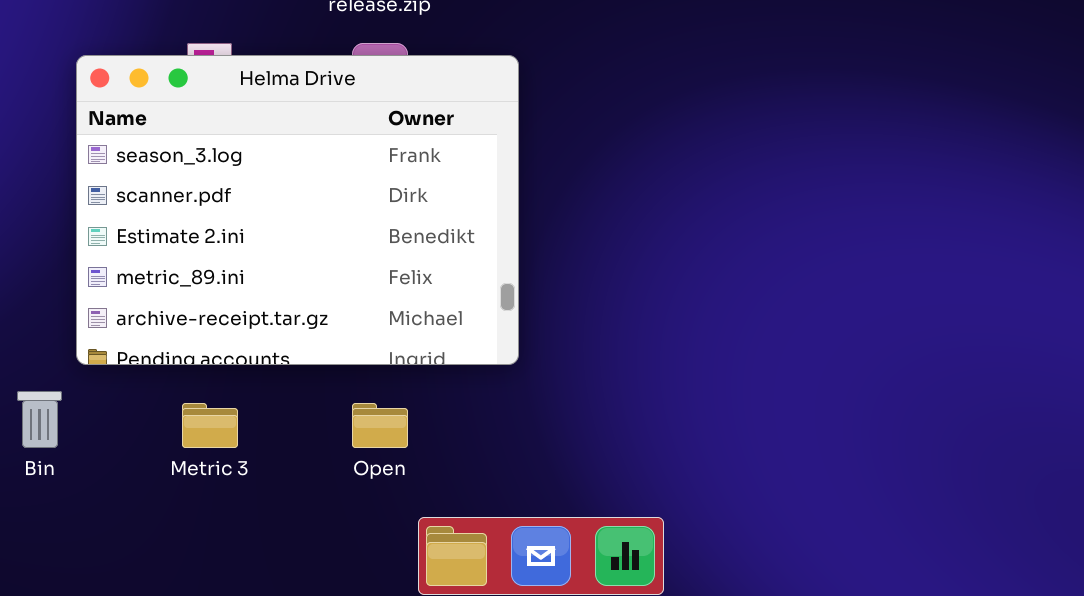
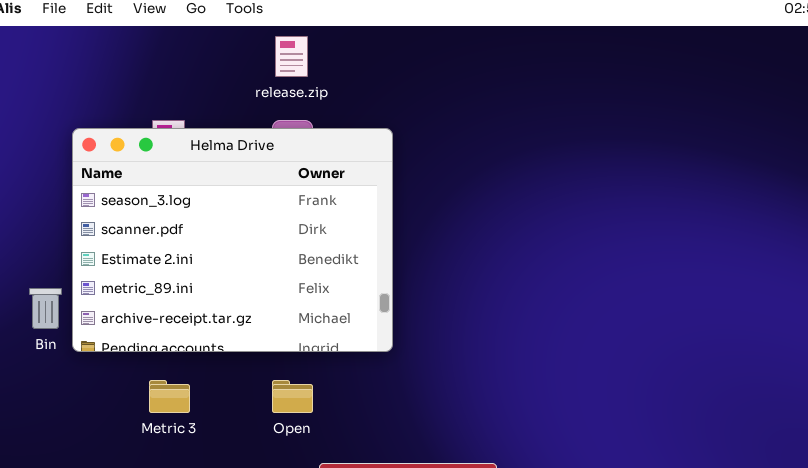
Bin: [17,391,62,448] -> [29,288,62,329], moved

